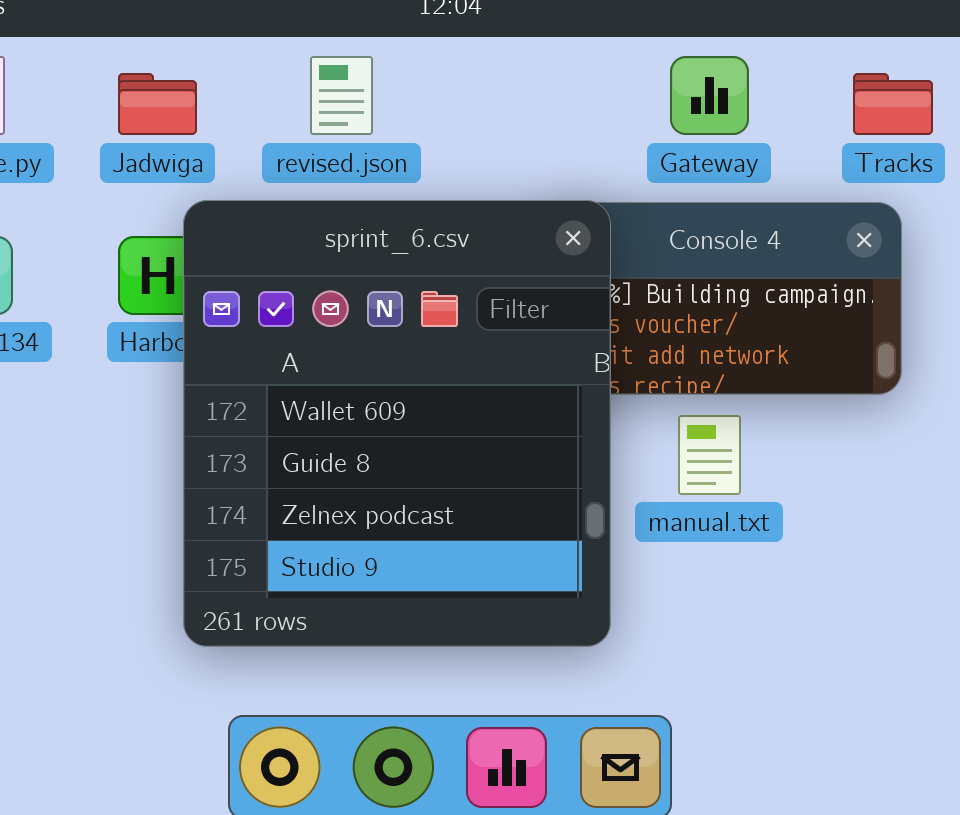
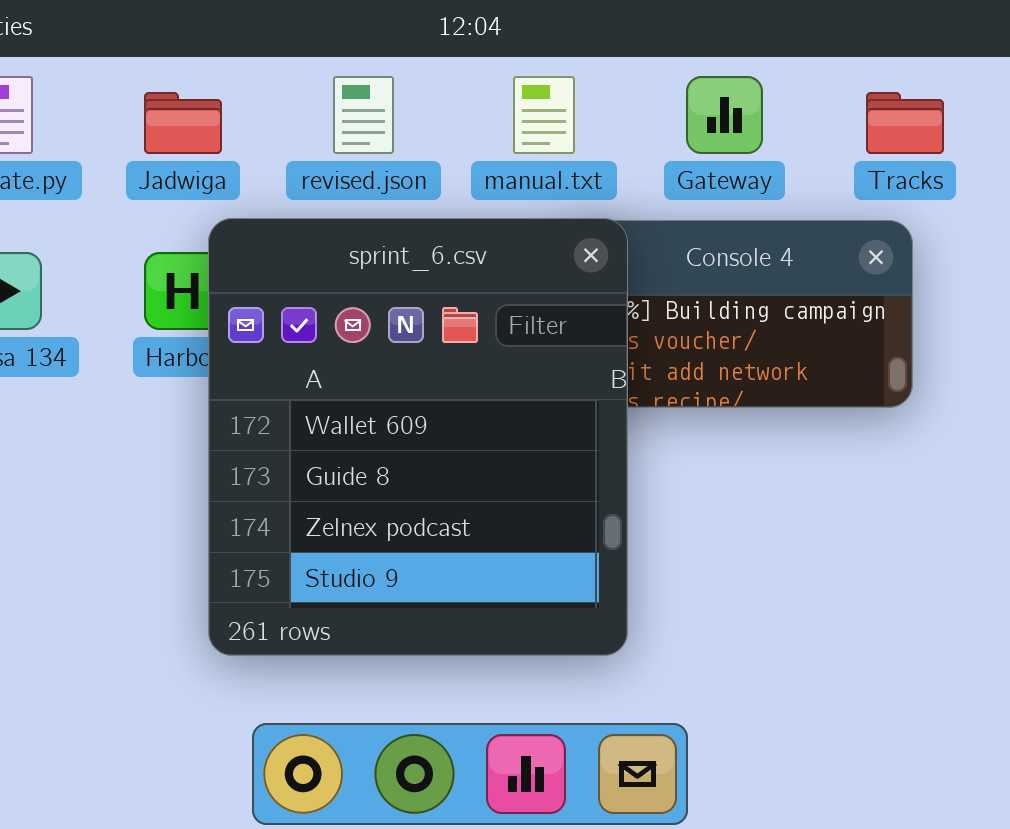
manual.txt: [678,415,741,495] -> [513,76,575,154], moved

